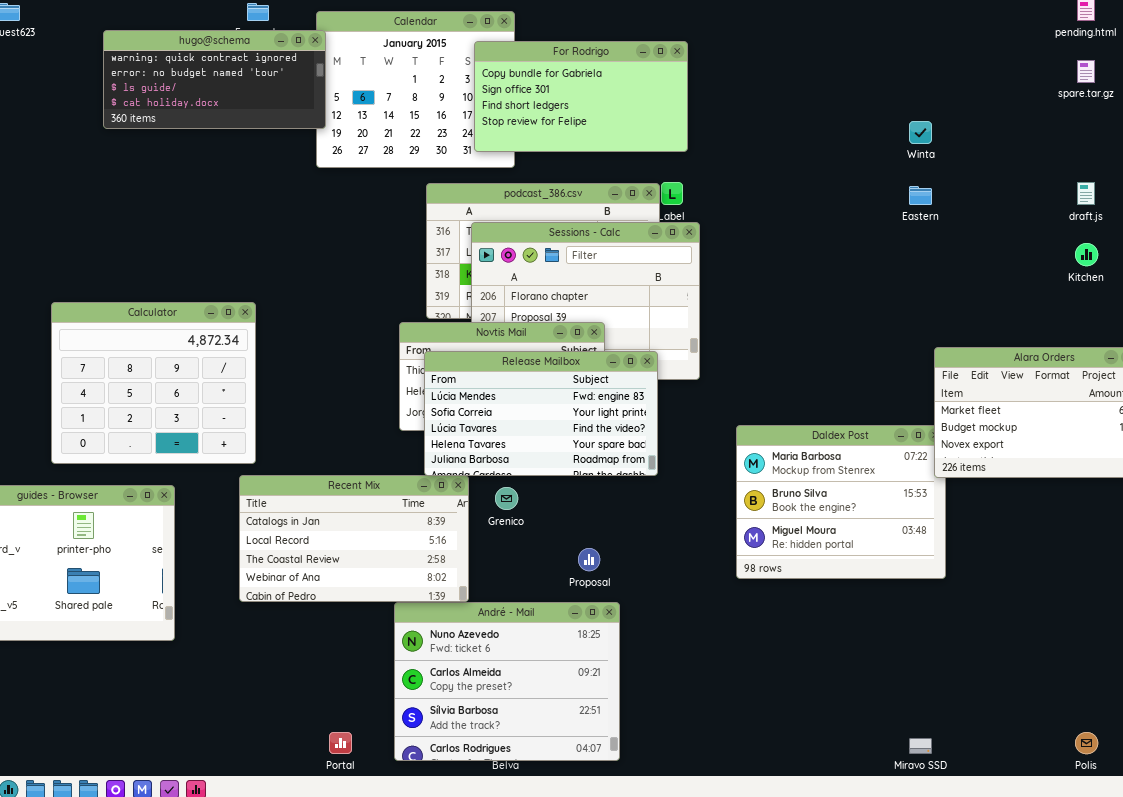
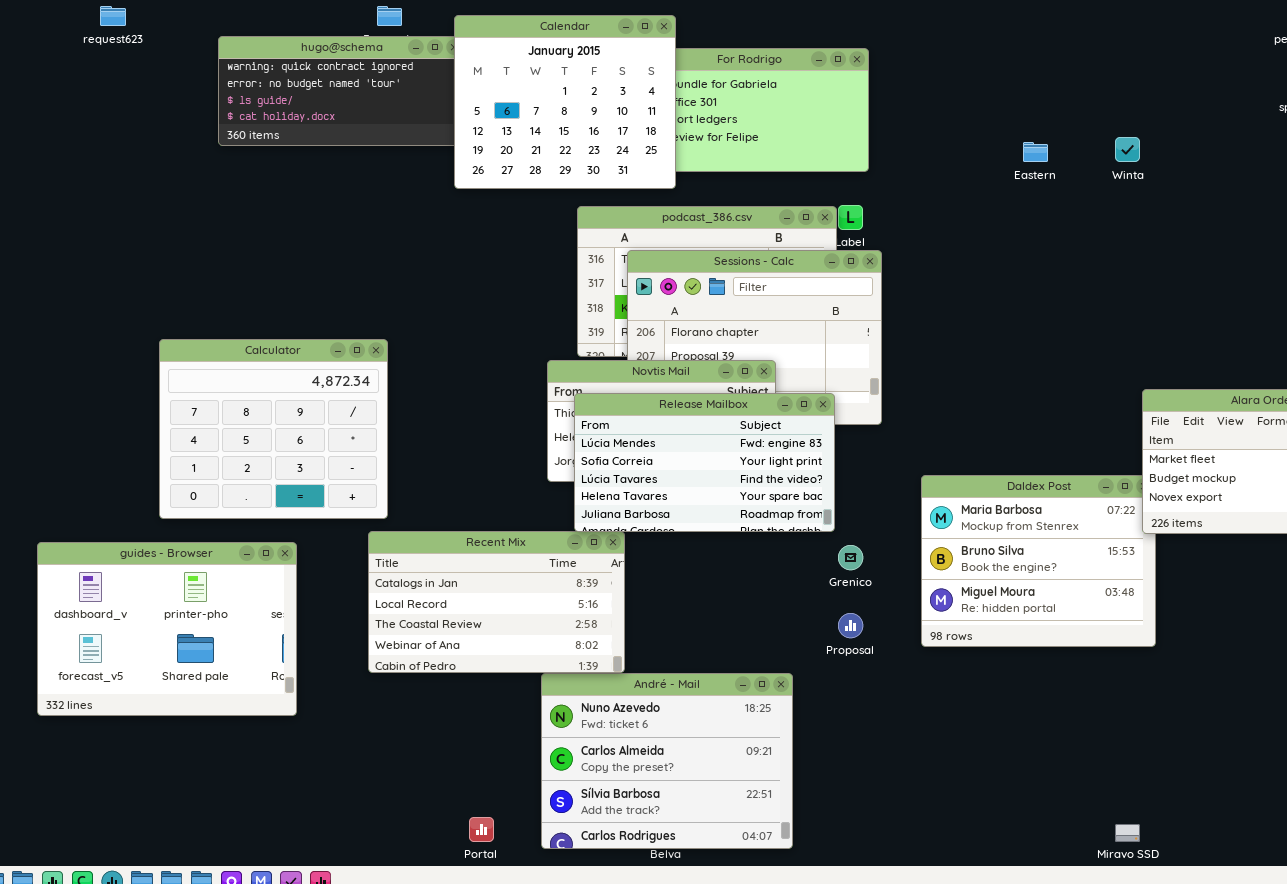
Calendar: [316,11,515,168] -> [454,15,676,189], raised
Eastern: [909,186,932,205] -> [1023,142,1048,162], moved
Grenico: [495,487,518,510] -> [838,545,863,570], moved
Proposal: [578,548,600,571] -> [838,613,863,638], moved

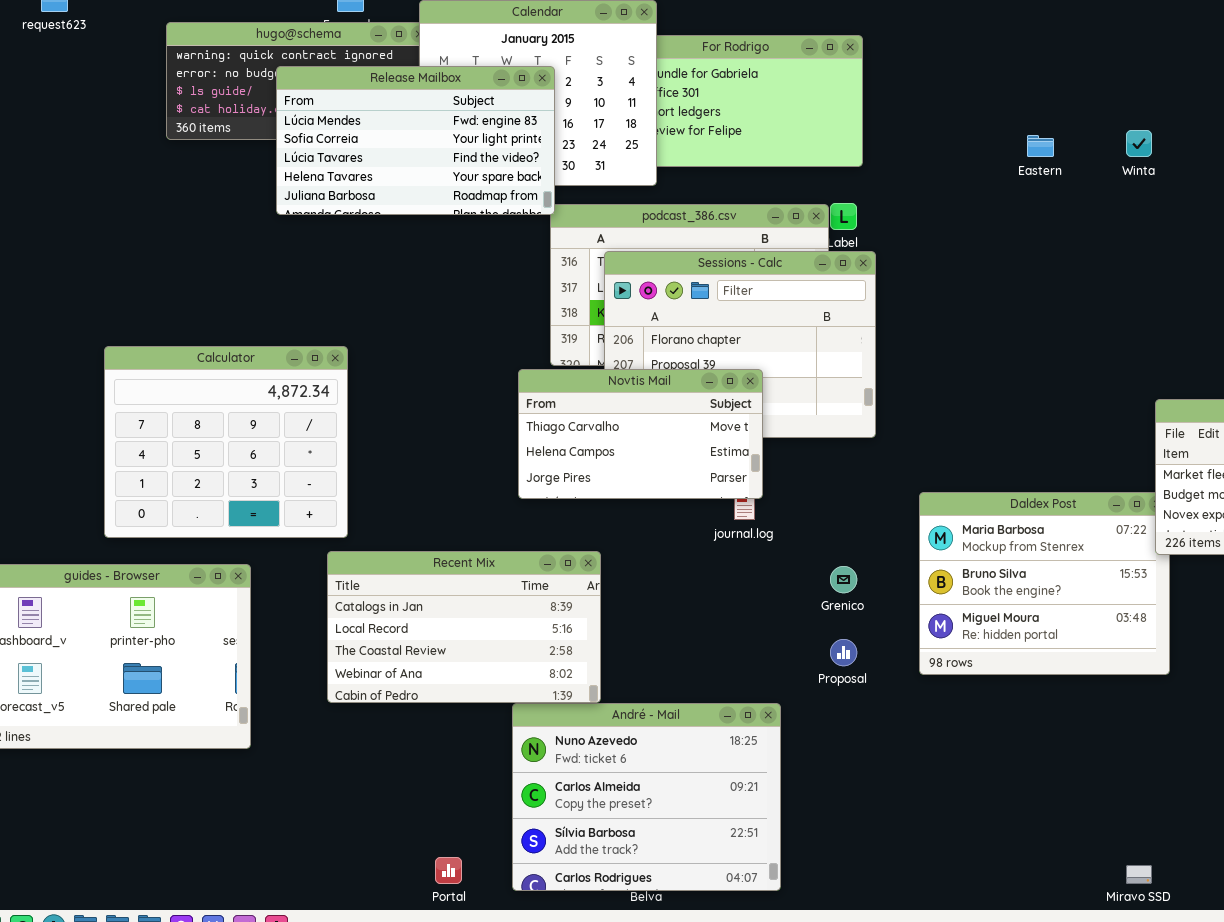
Release Mailbox: [574,393,835,532] -> [276,66,555,215], moved

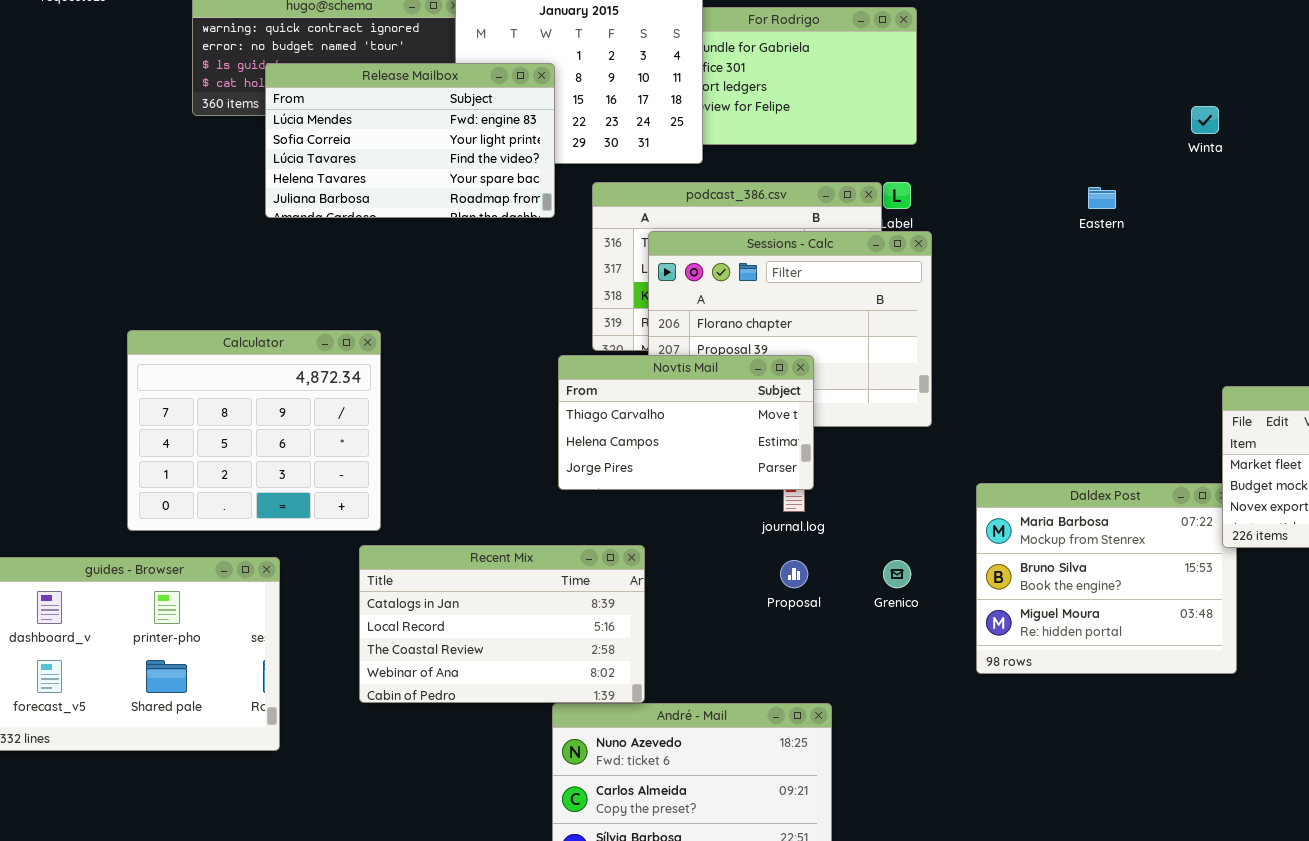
Release Mailbox: [276,66,555,215] -> [265,63,555,218], moved
Eastern: [1027,135,1054,157] -> [1088,187,1116,209], moved
Proposal: [830,639,857,666] -> [780,560,808,588], moved

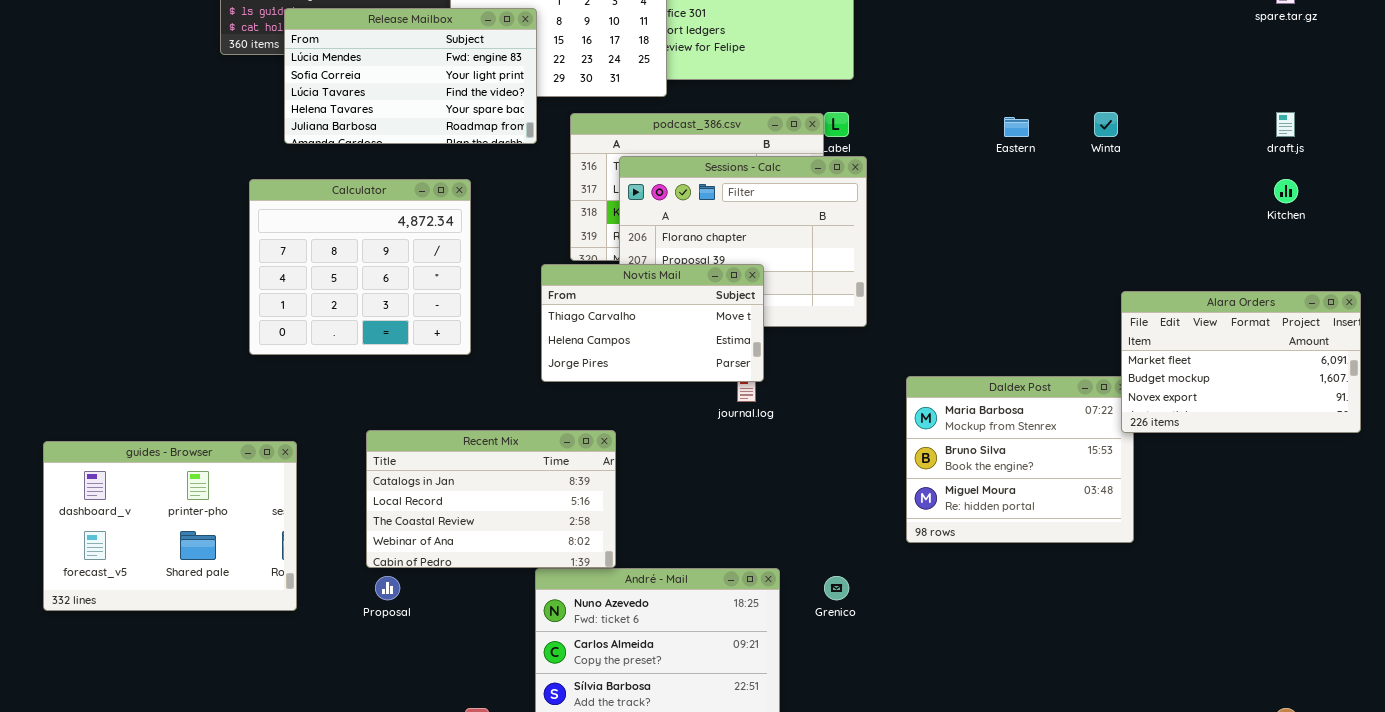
Winta: [1191,106,1219,134] -> [1094,112,1118,137], moved
Calculator: [127,330,381,531] -> [249,179,471,355], moved
Proposal: [780,560,808,588] -> [375,576,400,600], moved
Grenico: [883,560,911,588] -> [824,576,849,600], moved

